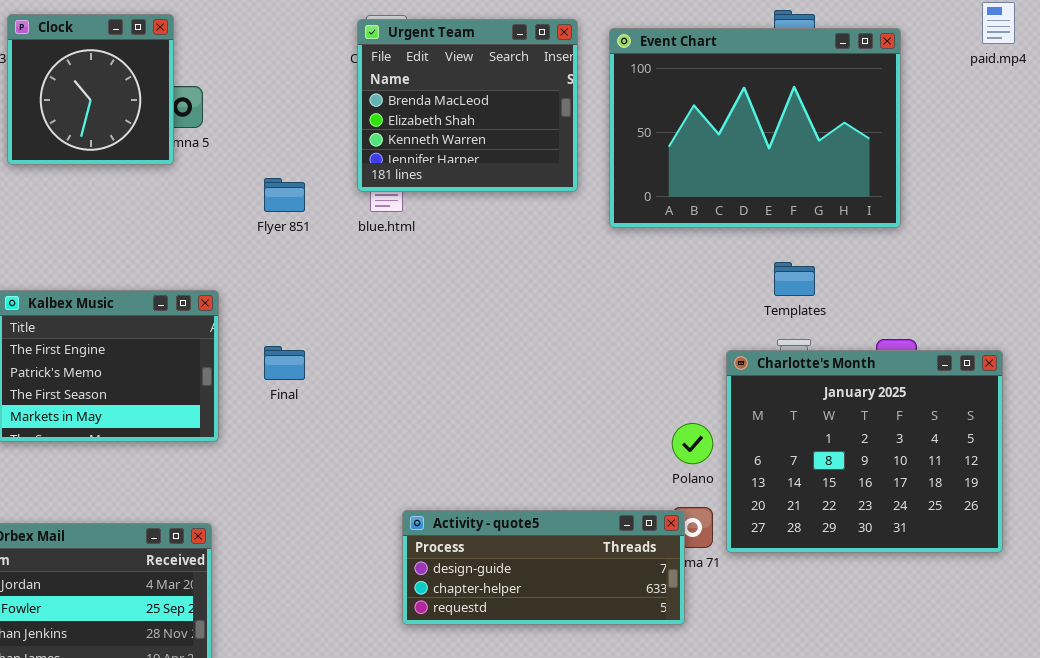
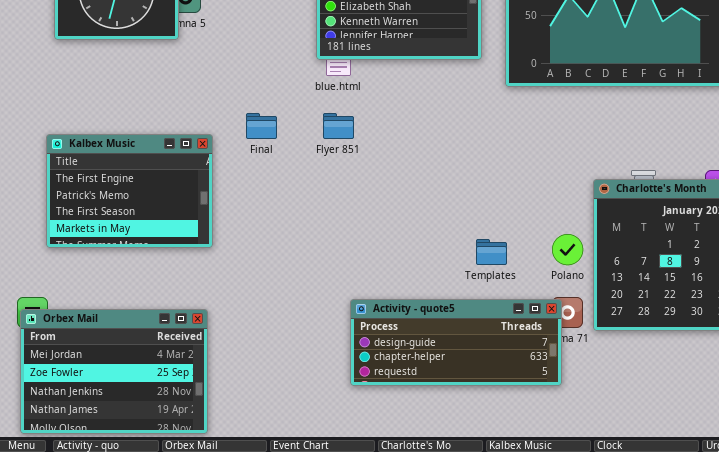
Flyer 851: [264,178,305,212] -> [323,113,354,139], moved
Templates: [774,262,815,296] -> [476,239,507,265], moved
Final: [264,346,305,380] -> [246,113,277,139], moved

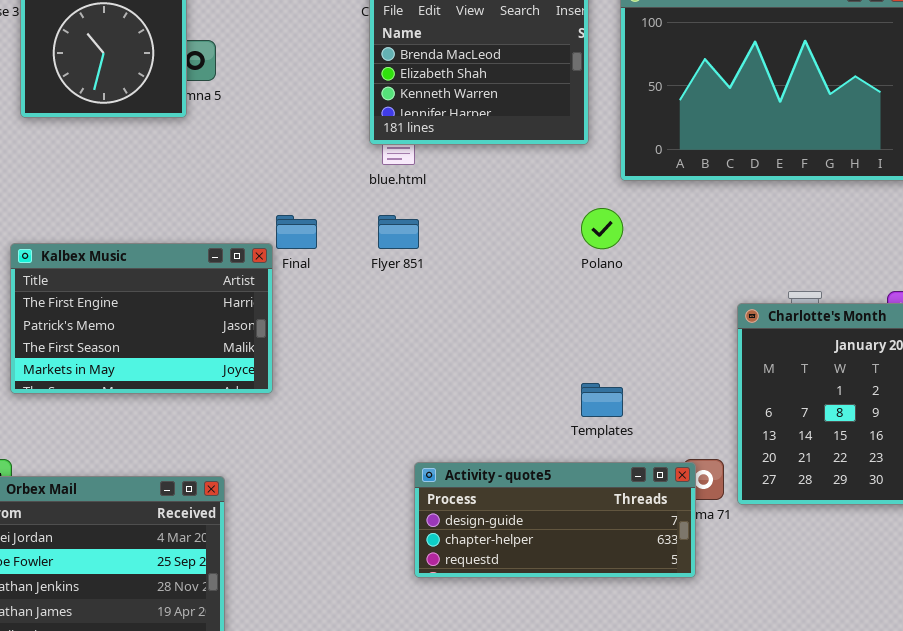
Kalbex Music: [46,134,213,248] -> [10,243,273,394], resized
Polano: [552,234,583,265] -> [581,208,623,249], moved

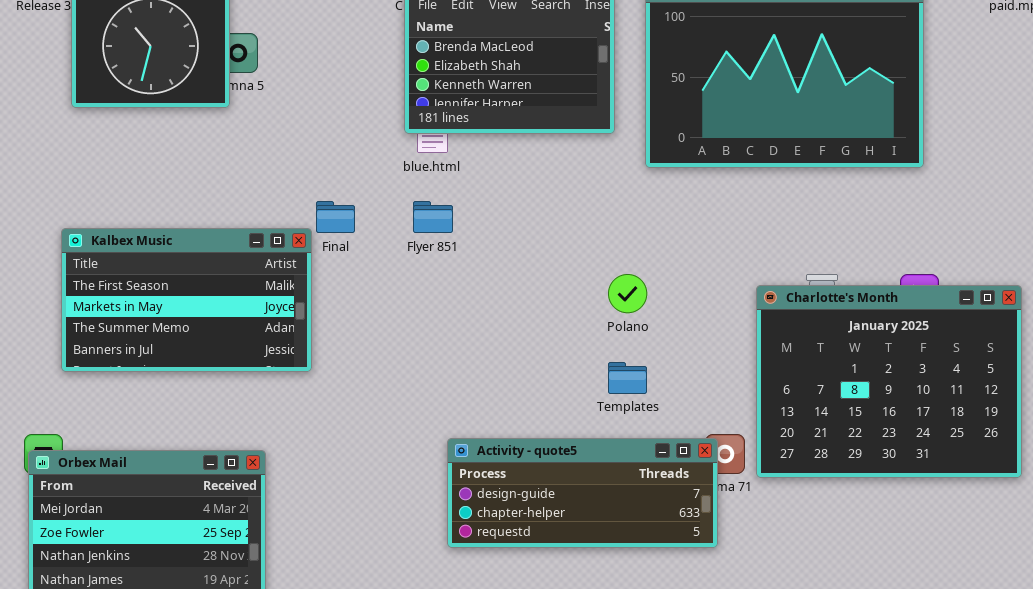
Polano: [581,208,623,249] -> [608,274,647,313], moved
Kalbex Music: [10,243,273,394] -> [61,228,312,372], scrolled down 2 rows

